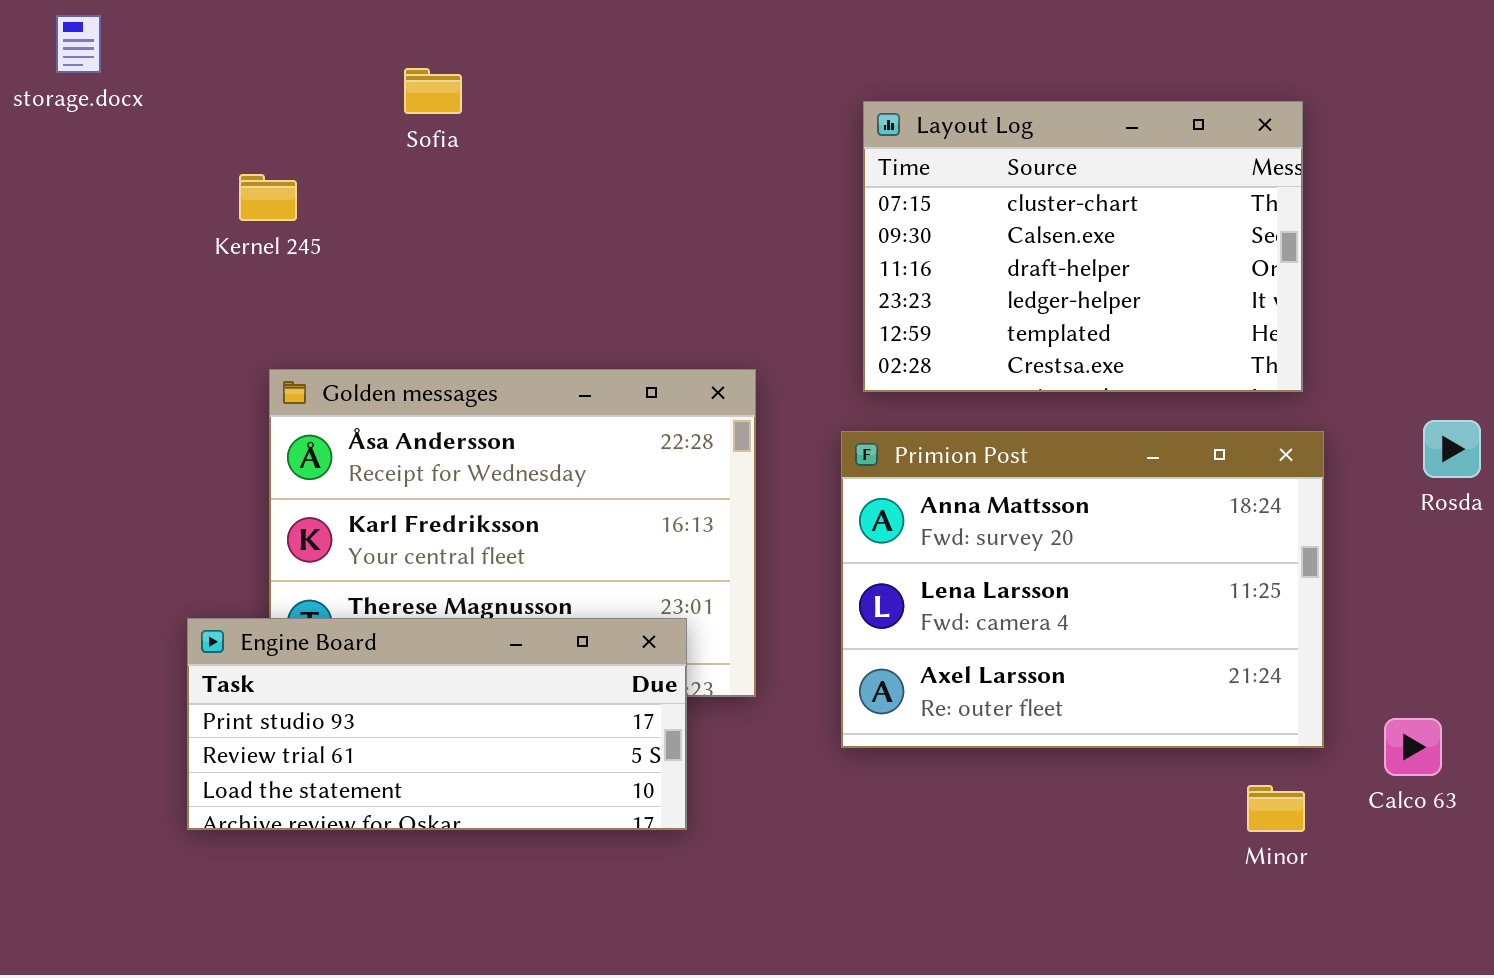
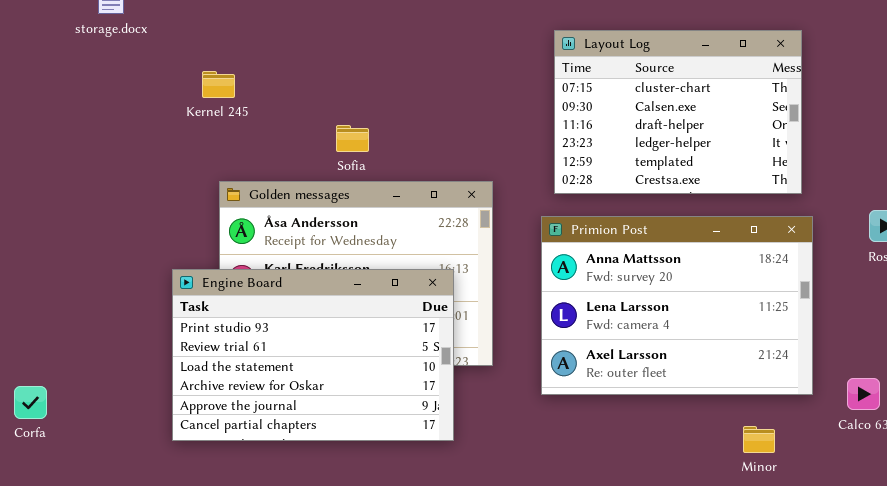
Sofia: [404,68,462,114] -> [336,125,369,152], moved
Engine Board: [187,618,687,830] -> [172,269,454,441], resized
Minor: [1247,785,1305,832] -> [743,426,775,453], moved

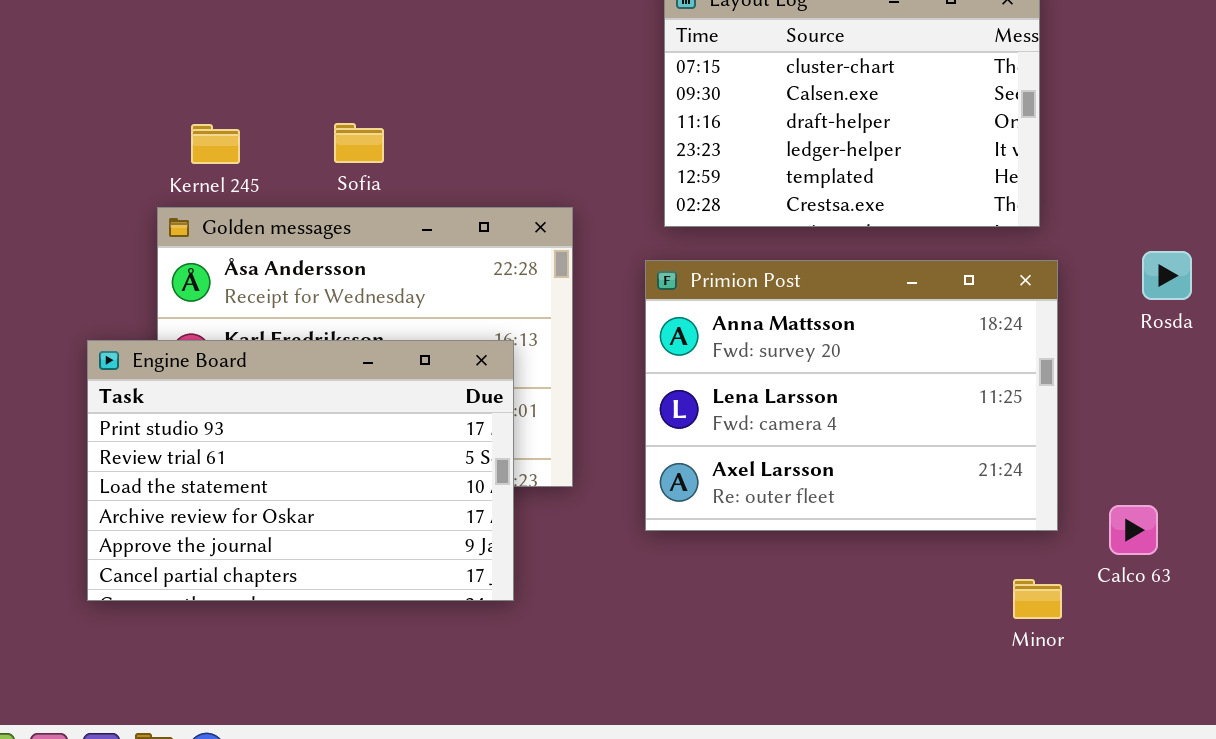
Kernel 245: [202,71,235,98] -> [191,124,240,164], moved
Minor: [743,426,775,453] -> [1013,579,1062,619], moved

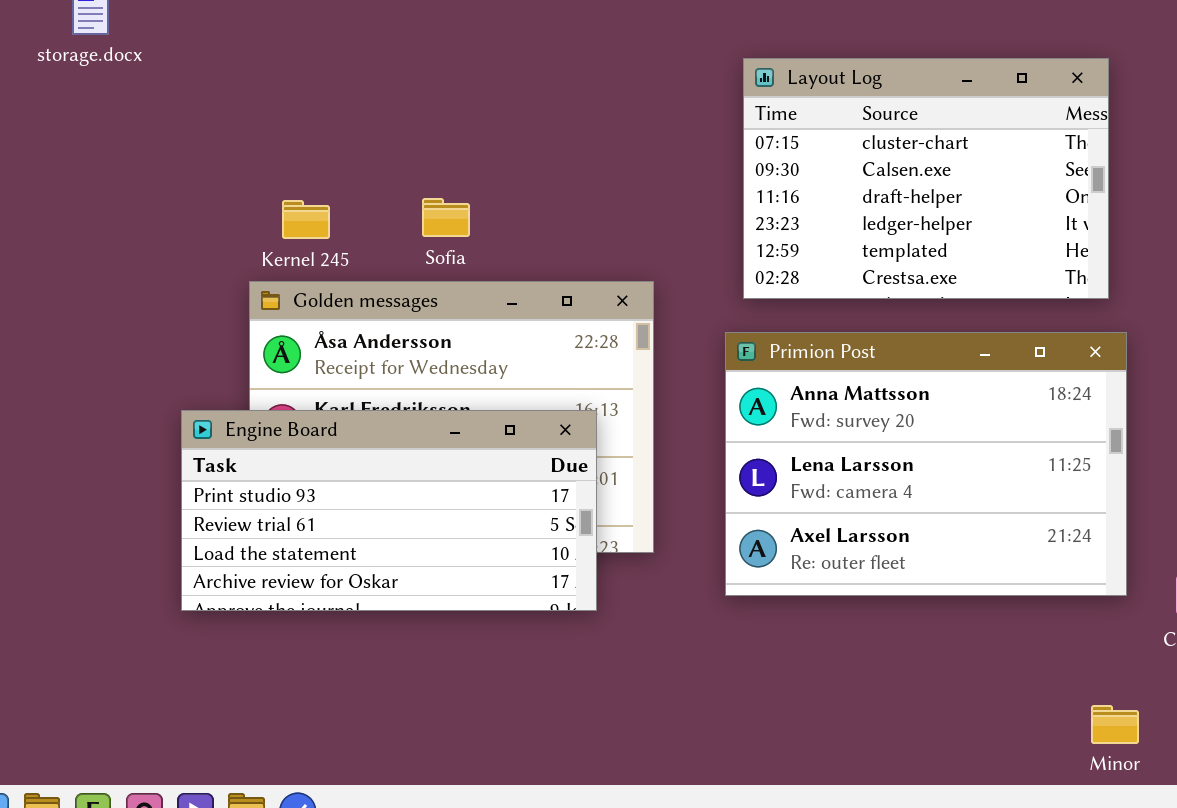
Engine Board: [87,340,514,601] -> [181,410,597,611], resized
Minor: [1013,579,1062,619] -> [1091,705,1139,744], moved

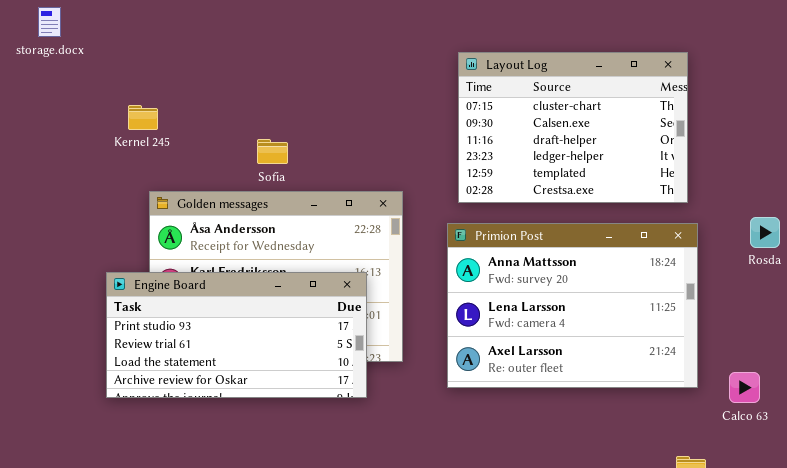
Kernel 245: [282,200,330,239] -> [128,105,158,130], moved

